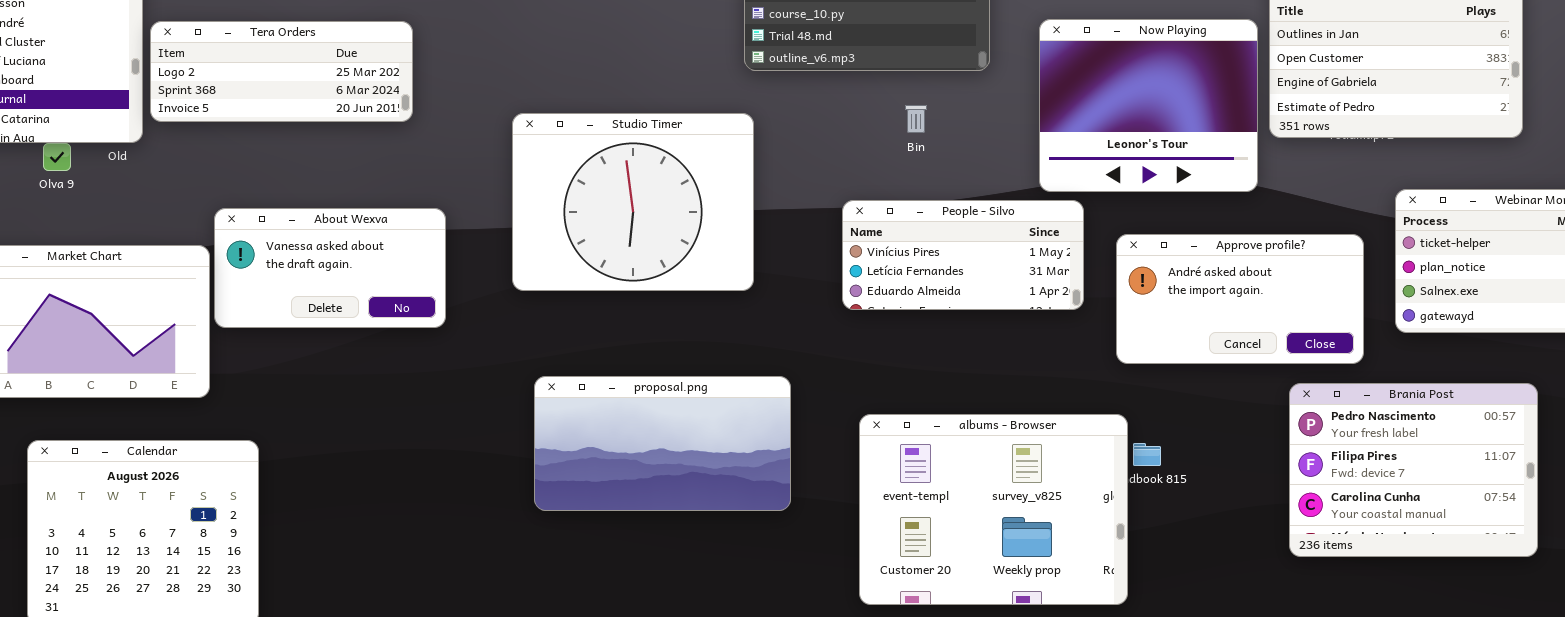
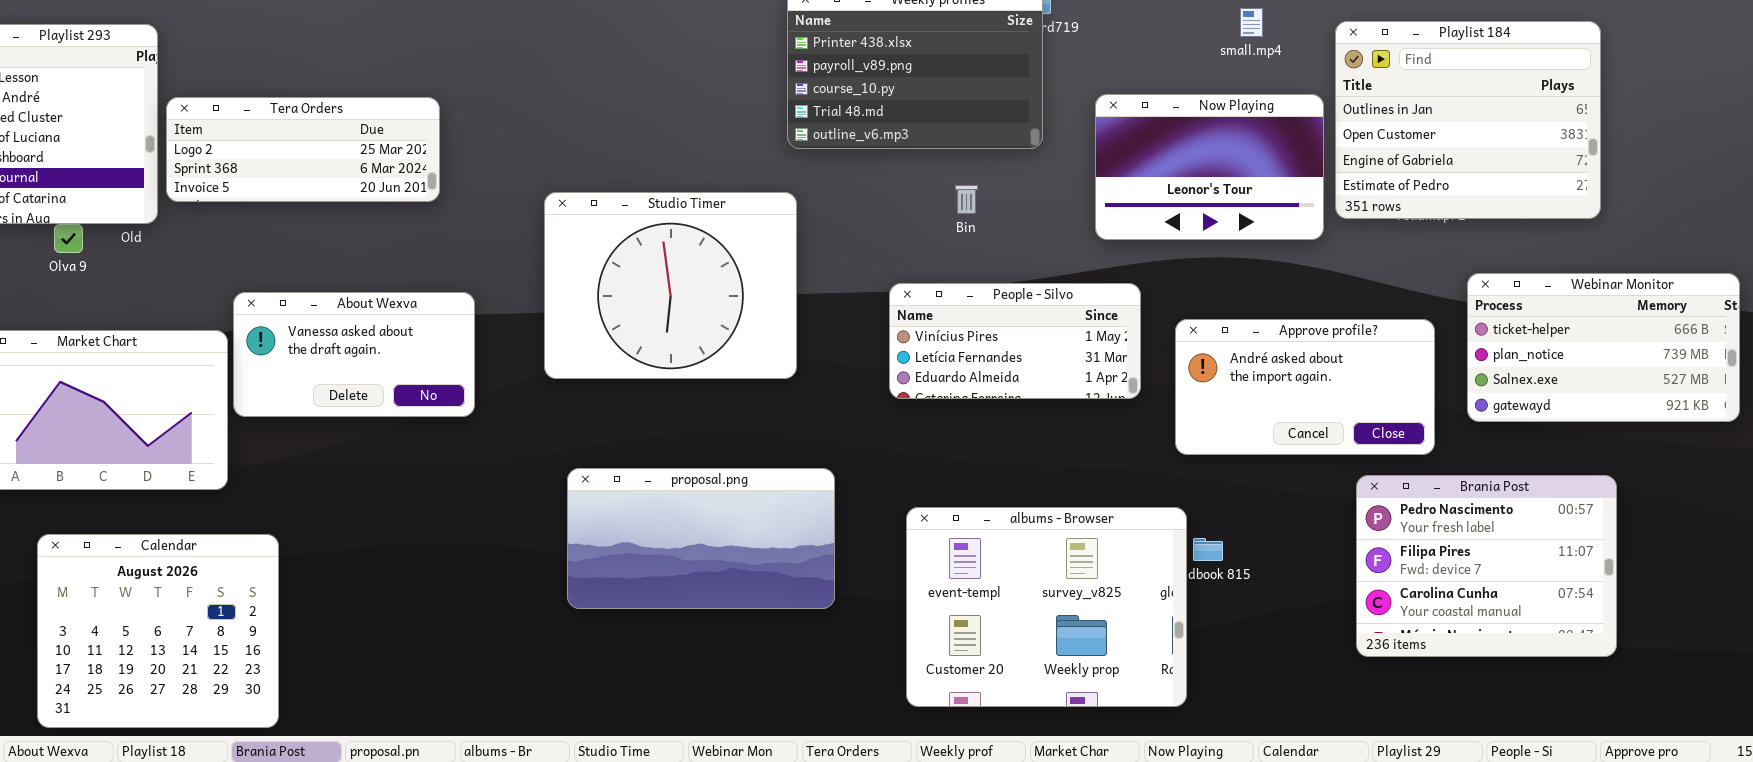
Now Playing: [1039,19,1258,192] -> [1095,94,1324,240], resized

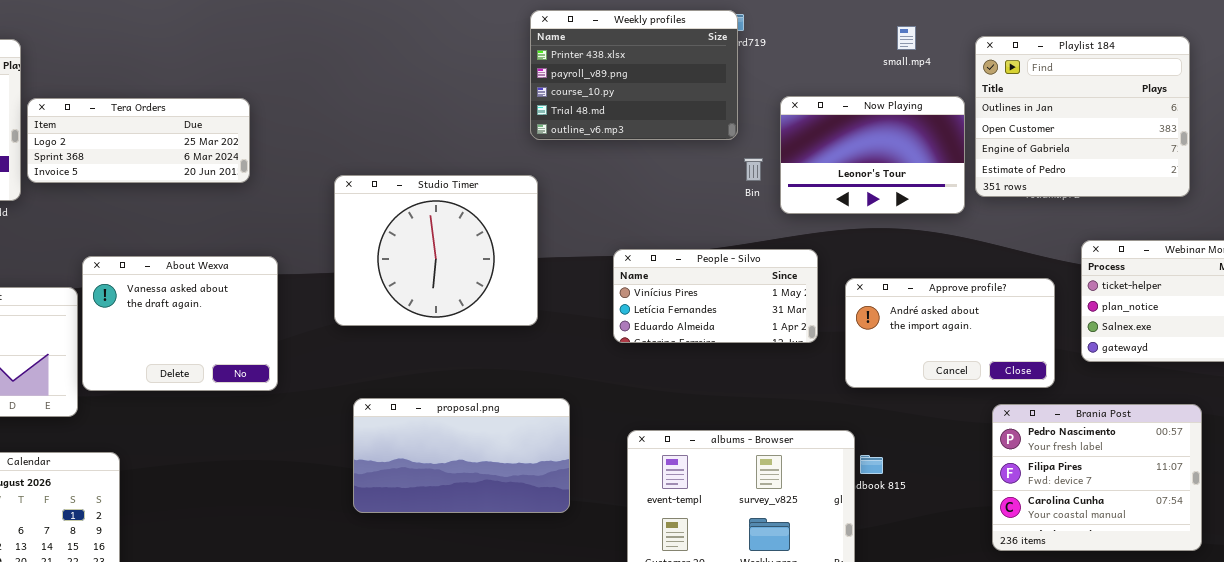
Bin: [955,185,978,214] -> [744,158,763,181], moved
About Wexva: [233,292,475,417] -> [82,256,278,391], resized

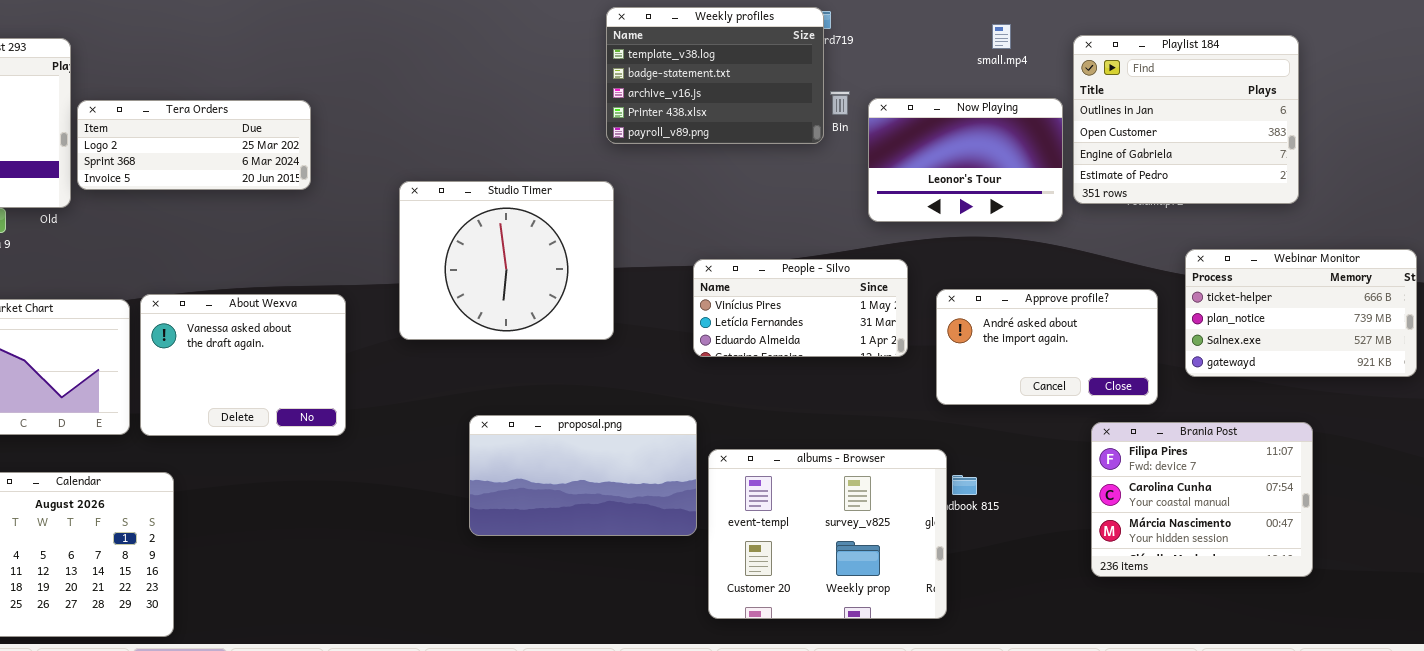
Weekly profiles: [530,10,738,140] -> [606,7,824,144], scrolled up 3 rows
Bin: [744,158,763,181] -> [830,91,850,115], moved
About Wexva: [82,256,278,391] -> [140,294,346,436], moved
proposal.png: [353,398,570,513] -> [469,415,697,536], moved
Brania Post: [992,404,1202,551] -> [1091,422,1313,577], scrolled down 1 row

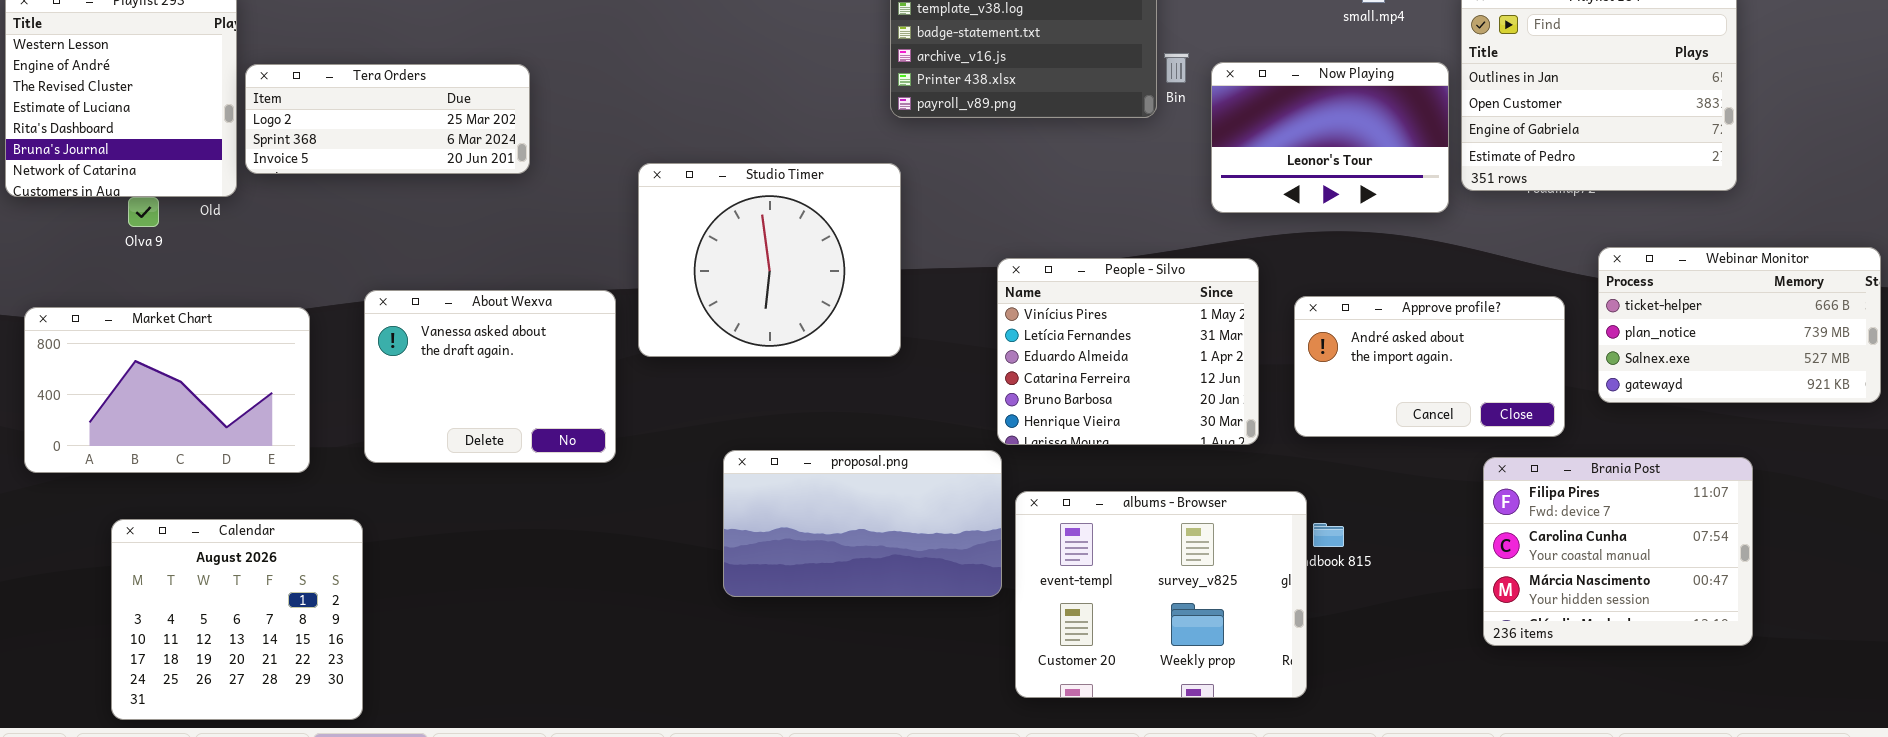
People - Silvo: [693,259,908,357] -> [997,258,1259,445], resized
About Wexva: [140,294,346,436] -> [364,290,616,463], moved

